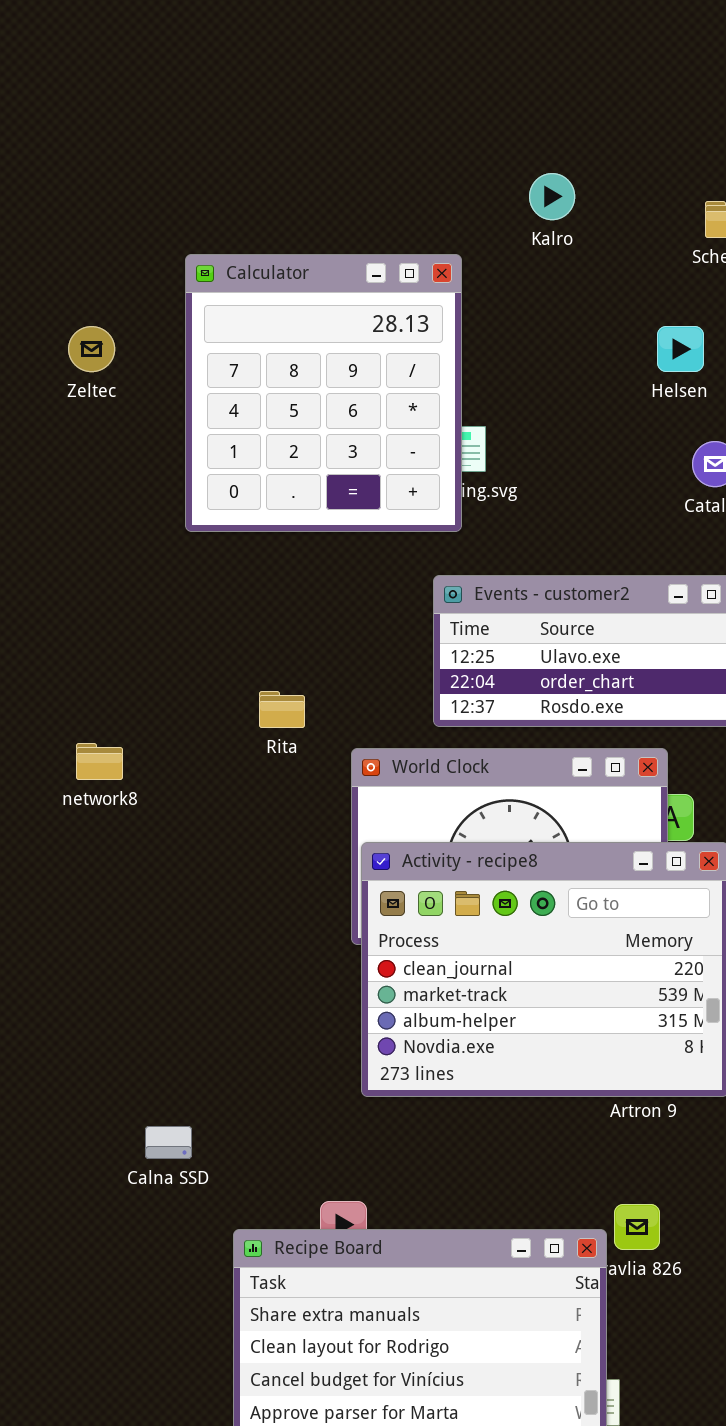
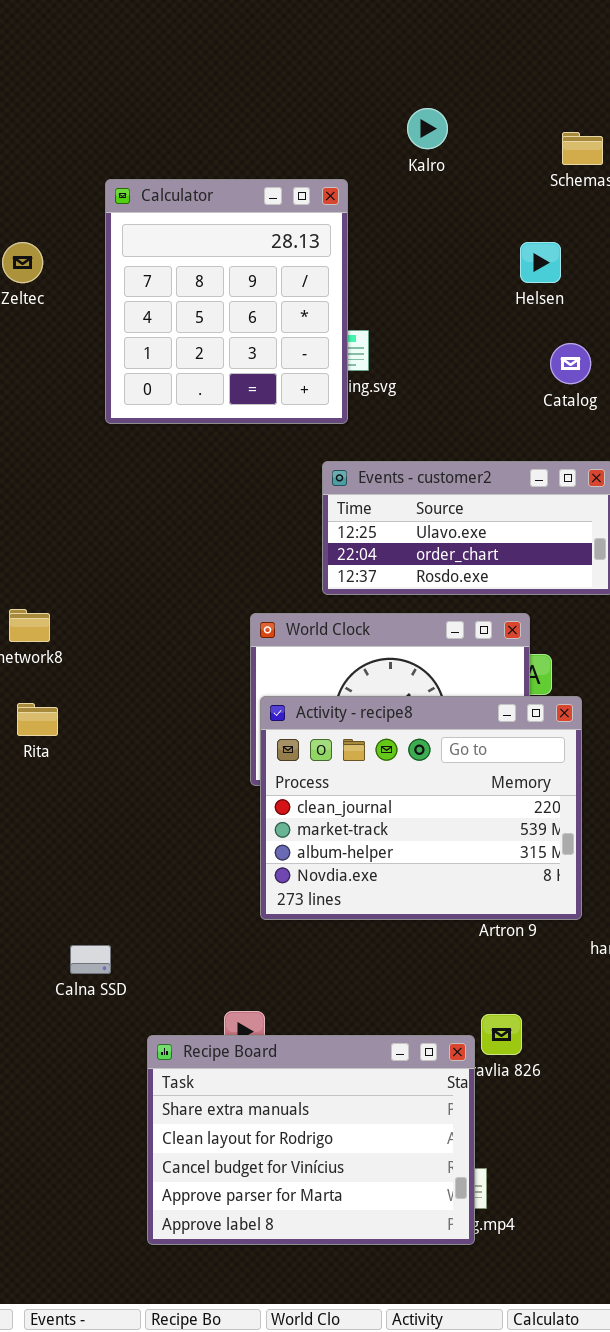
Rita: [259,691,305,728] -> [17,703,58,736], moved

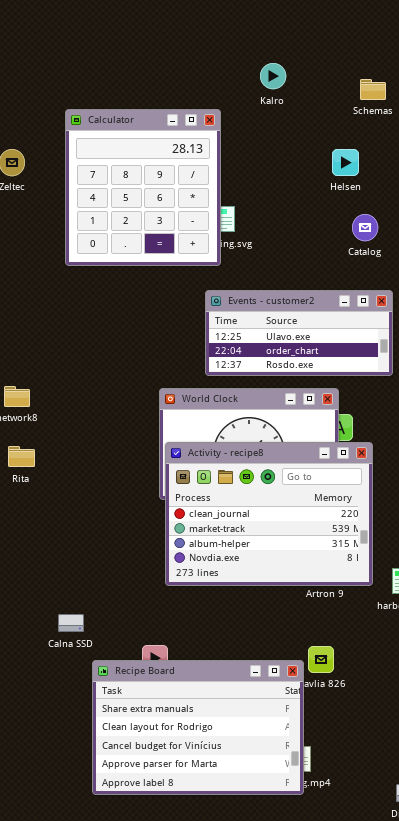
Calna SSD: [70,945,111,974] -> [58,614,84,632], moved

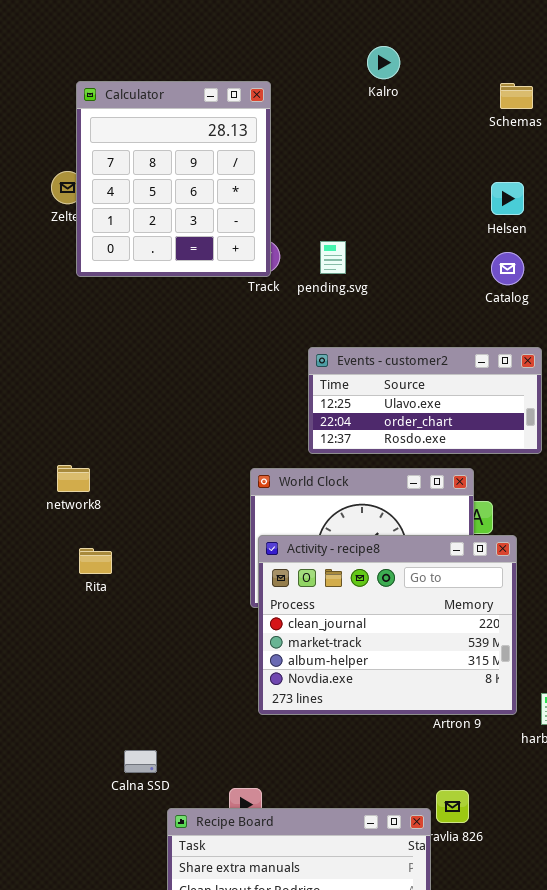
Kalro: [260,63,286,89] -> [367,46,400,79], moved
Calculator: [65,109,221,266] -> [76,81,271,277], moved
Helsen: [332,149,359,176] -> [491,182,524,215], moved
Rita: [8,446,35,467] -> [79,548,112,574], moved

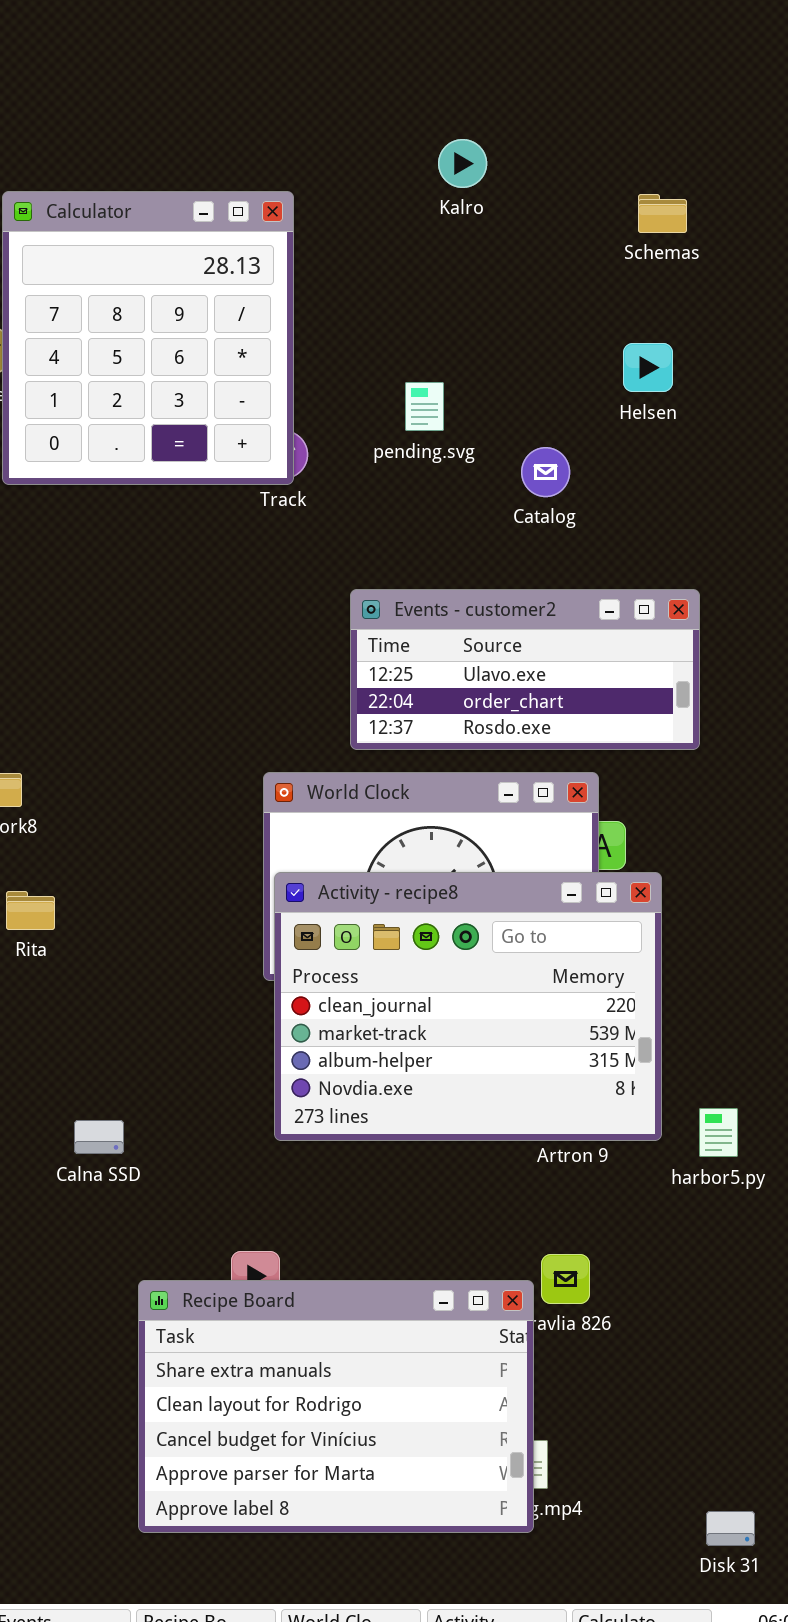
pending.svg: [320,241,346,274] -> [405,382,444,431], moved
Catalog: [491,252,524,285] -> [521,447,570,497], moved
Calna SSD: [124,750,157,773] -> [74,1120,124,1154], moved

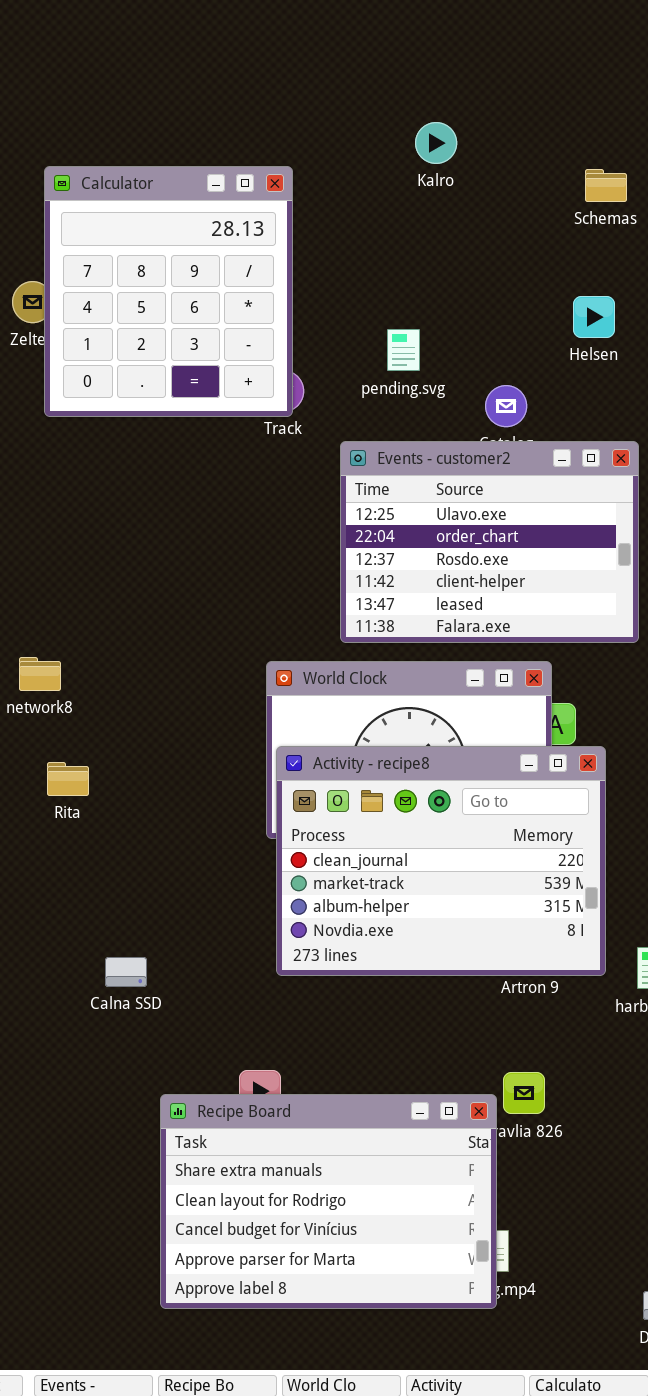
Events - customer2: [350,589,700,750] -> [340,441,639,643], resized

